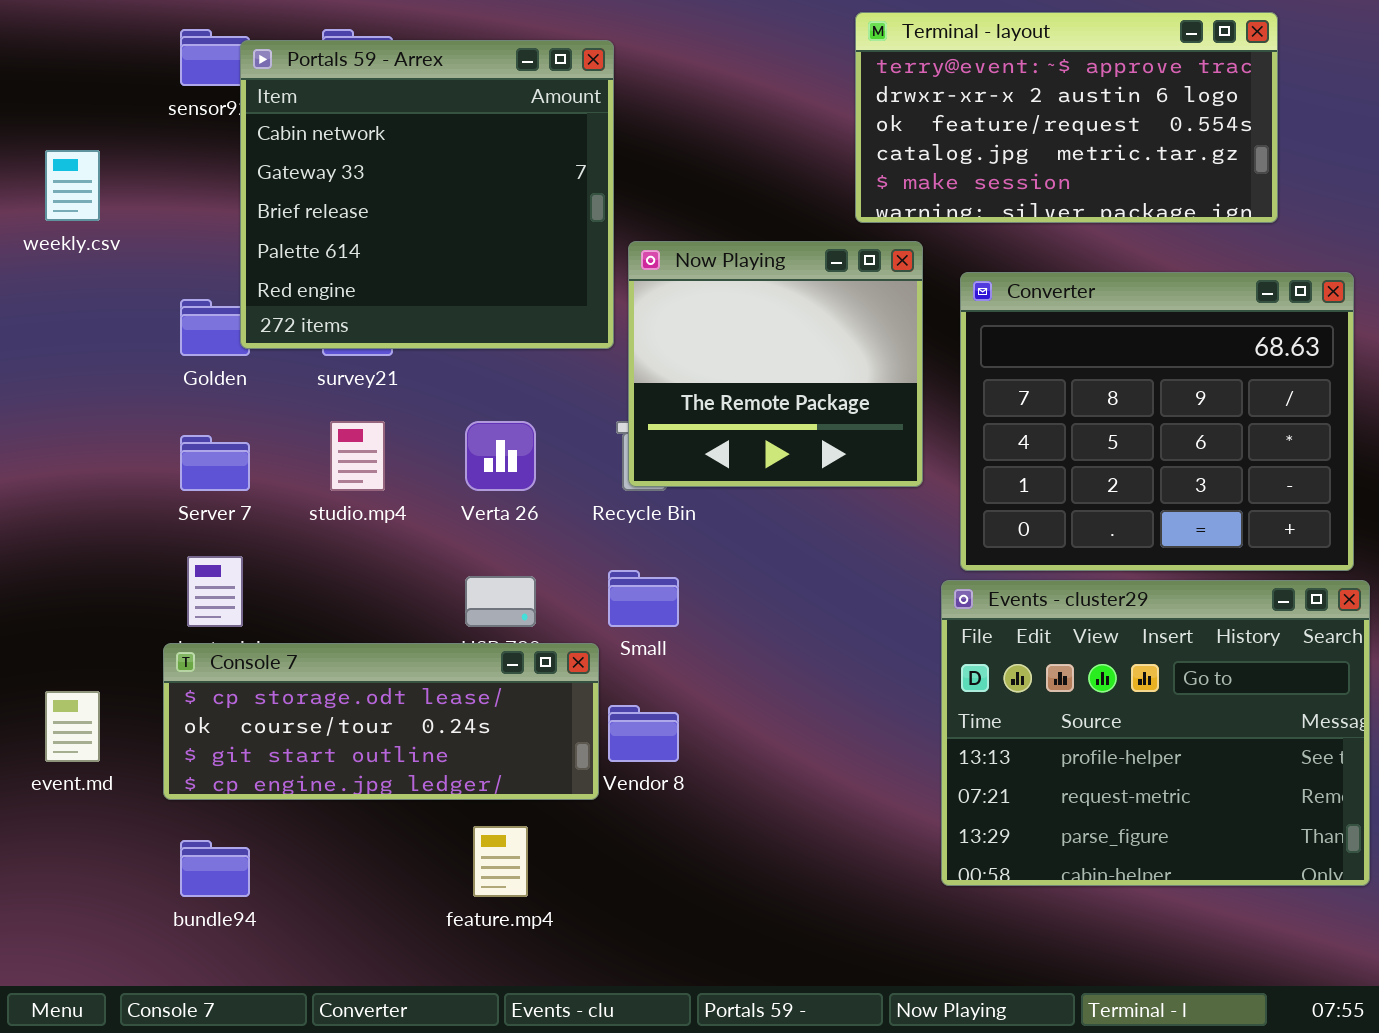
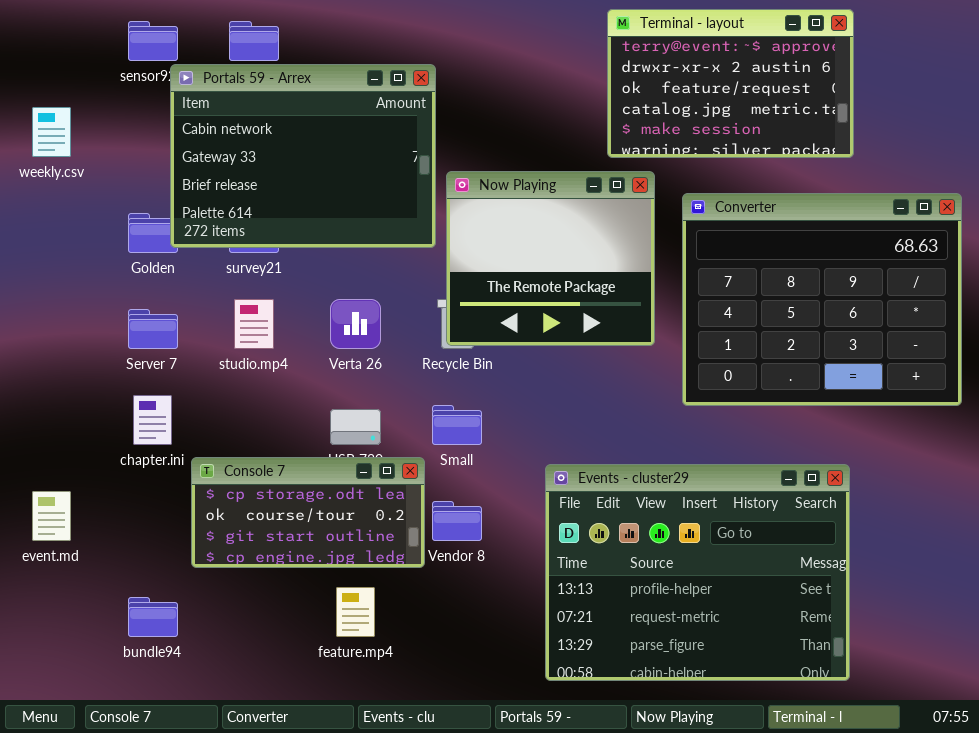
Terminal - layout: [855,12,1278,223] -> [607,9,854,158], resized
Portals 59 - Arrex: [240,40,614,349] -> [170,64,436,248], resized
Events - cluster29: [941,580,1370,886] -> [545,464,850,681], moved
Console 7: [163,643,599,800] -> [191,457,425,568], resized

